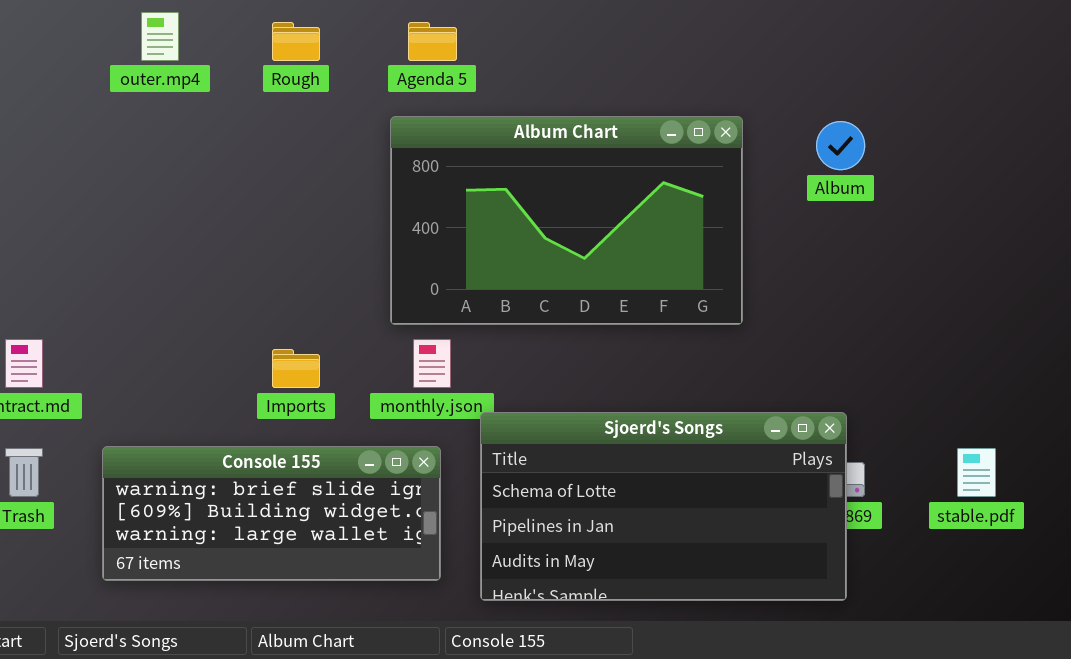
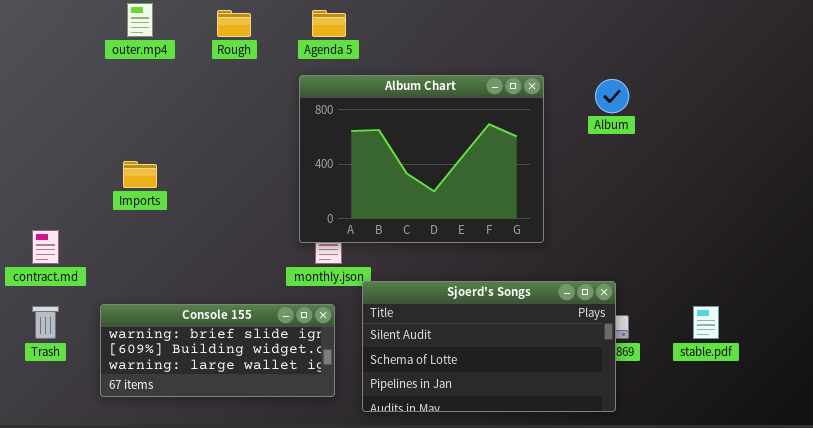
Album Chart: [390,116,743,325] -> [299,75,544,243], resized
Imports: [272,349,320,388] -> [123,161,157,188], moved
Sjoerd's Songs: [480,412,847,601] -> [362,281,616,412], scrolled up 1 row

